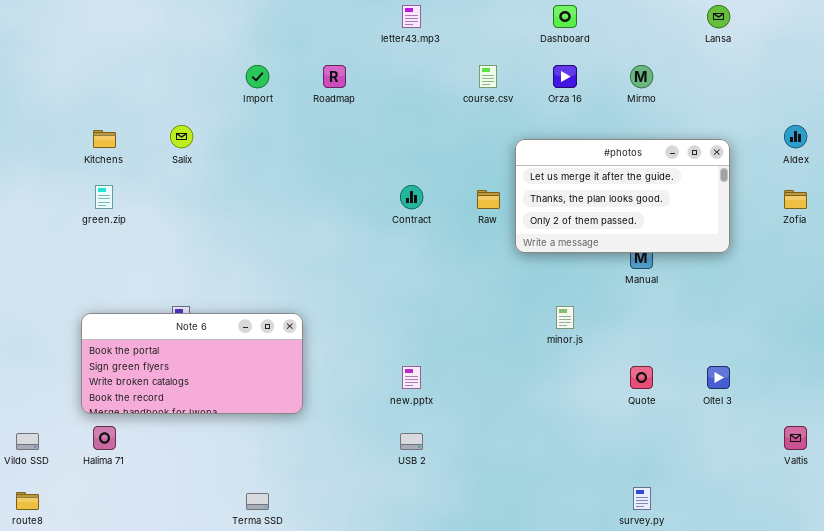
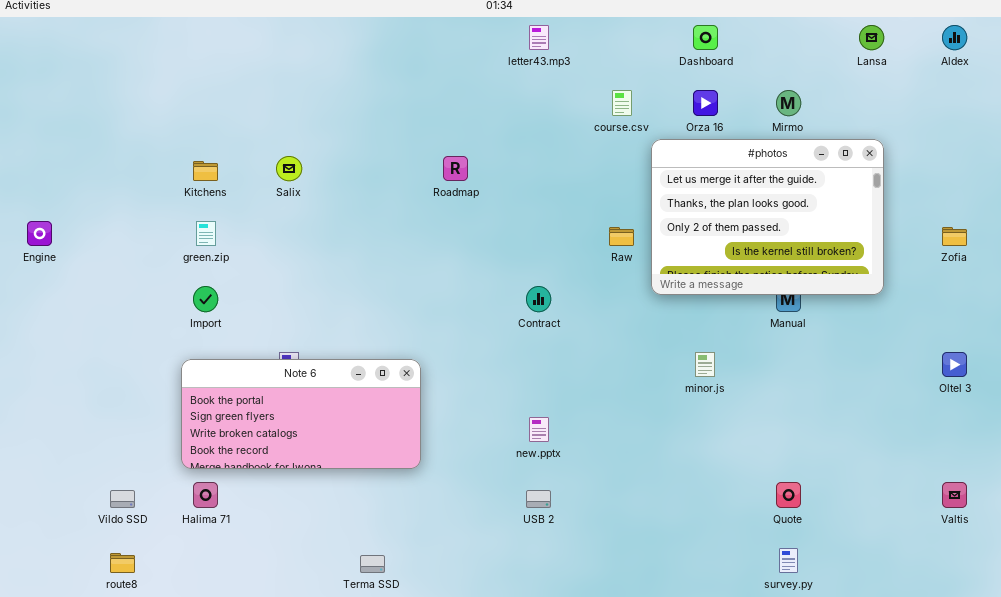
Import: [246,65,269,88] -> [193,286,218,312], moved
Roadmap: [323,65,346,88] -> [443,156,468,181], moved
Aldex: [784,125,807,148] -> [942,25,967,50], moved
#photos: [515,139,730,253] -> [651,139,884,295], resized
Contract: [400,185,423,209] -> [526,286,551,312], moved
Quote: [630,366,653,389] -> [776,482,801,508], moved
Oltel 3: [707,366,730,389] -> [942,352,967,377], moved

